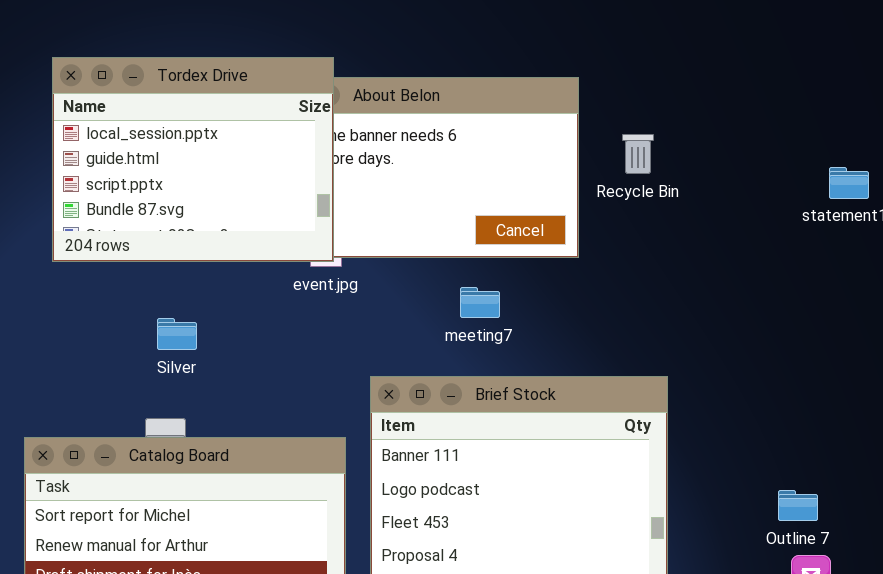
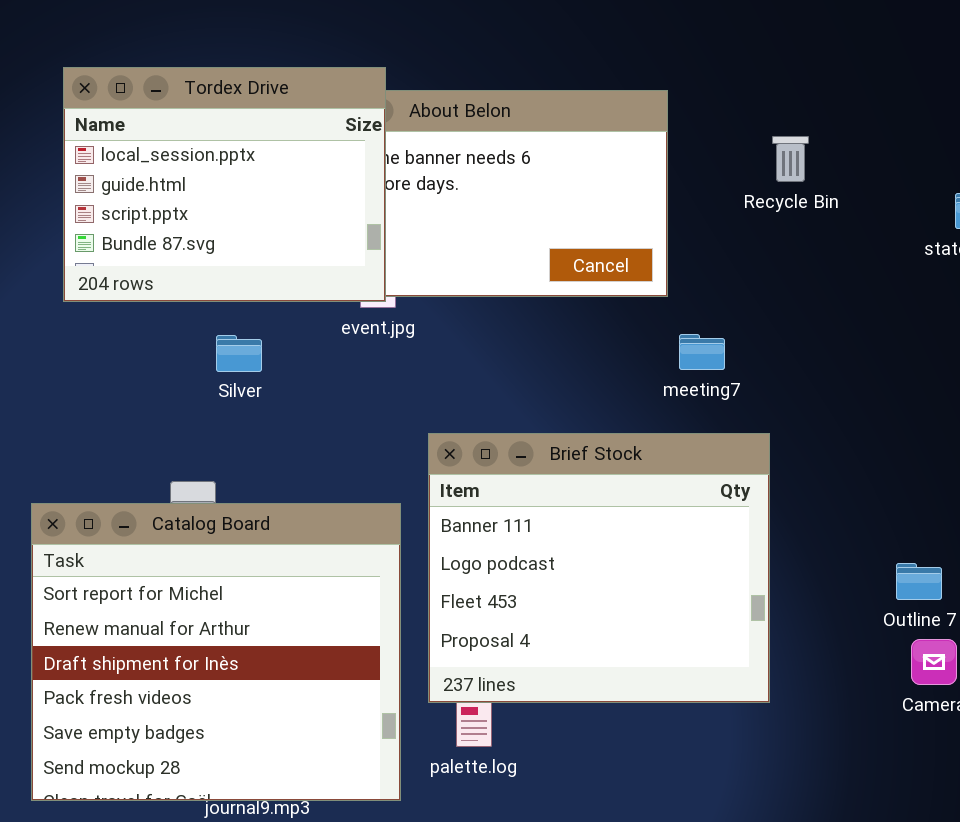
Recycle Bin: [622,134,654,174] -> [772,136,809,182], moved
meeting7: [460,287,500,318] -> [679,334,725,370], moved
Silver: [157,318,197,350] -> [216,335,262,372], moved

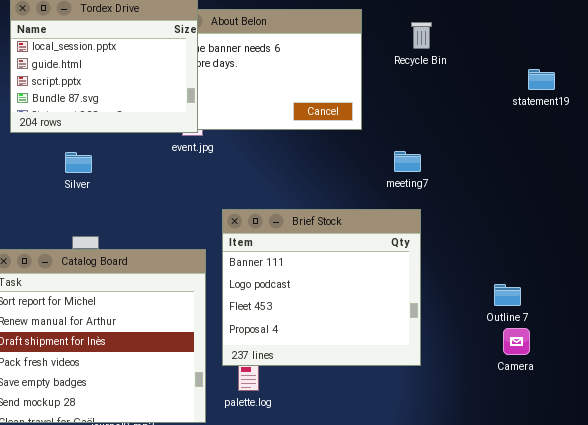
Recycle Bin: [772,136,809,182] -> [411,22,432,49], moved
meeting7: [679,334,725,370] -> [394,151,421,172], moved
Silver: [216,335,262,372] -> [65,152,92,173], moved

